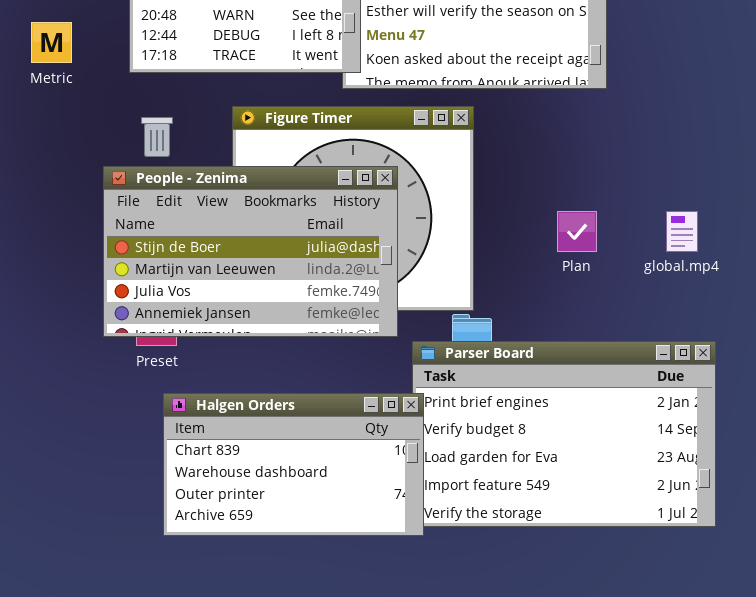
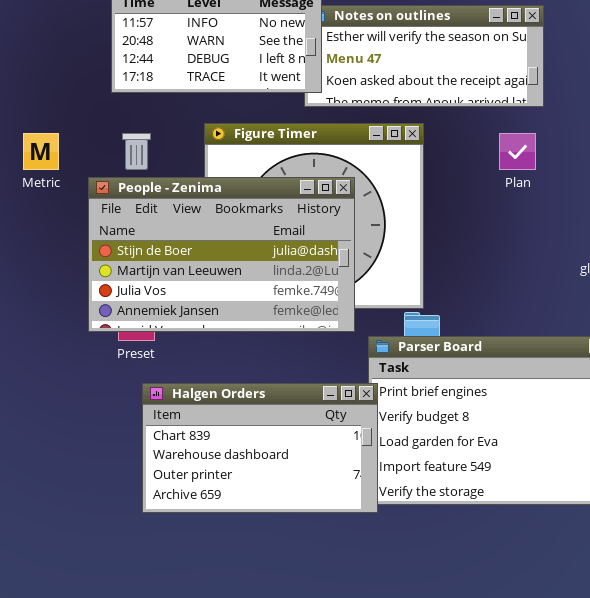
Metric: [31,22,72,63] -> [23,133,59,170], moved
Plan: [557,211,597,252] -> [499,133,536,170], moved

